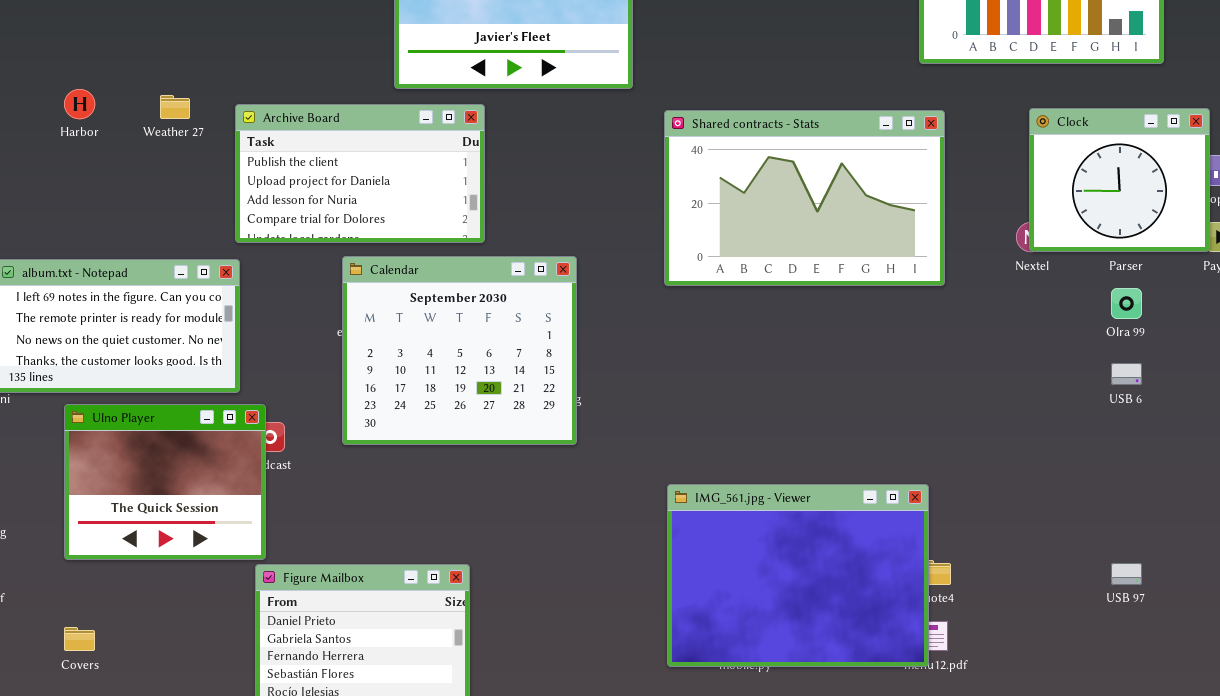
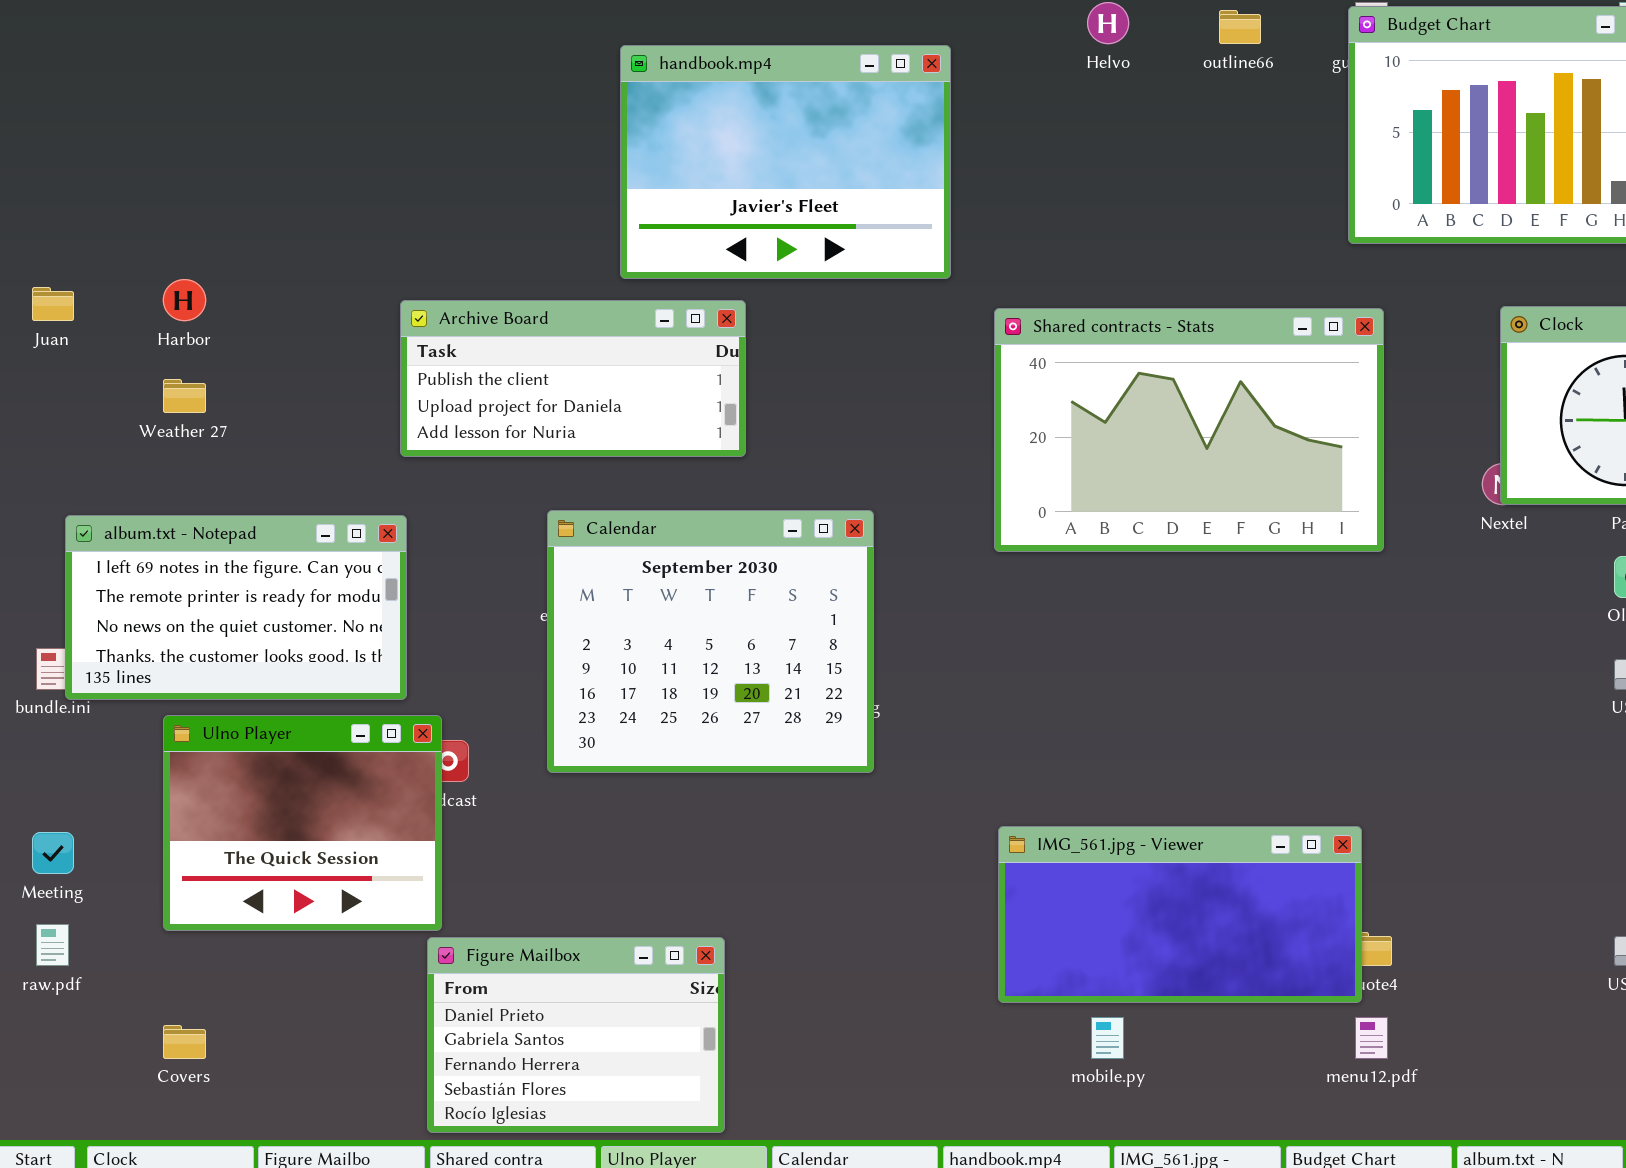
Weather 27: [160,95,190,119] -> [163,379,206,413], moved
Archive Board: [235,104,485,243] -> [400,300,746,457], resized
IMG_561.jpg - Viewer: [667,484,929,667] -> [998,826,1362,1003], resized

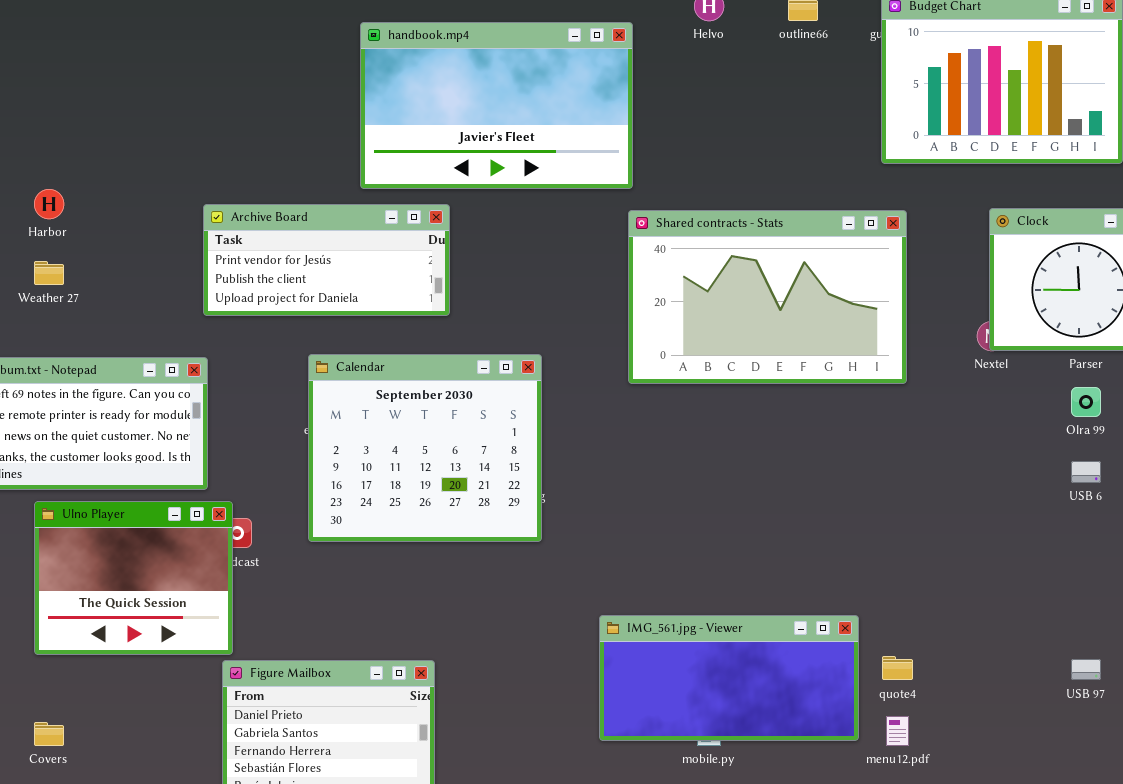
handbook.mp4: [620,45,951,279] -> [360,22,633,189], resized
Archive Board: [400,300,746,457] -> [203,204,450,316], scrolled up 1 row
IMG_561.jpg - Viewer: [998,826,1362,1003] -> [599,615,859,741], moved

